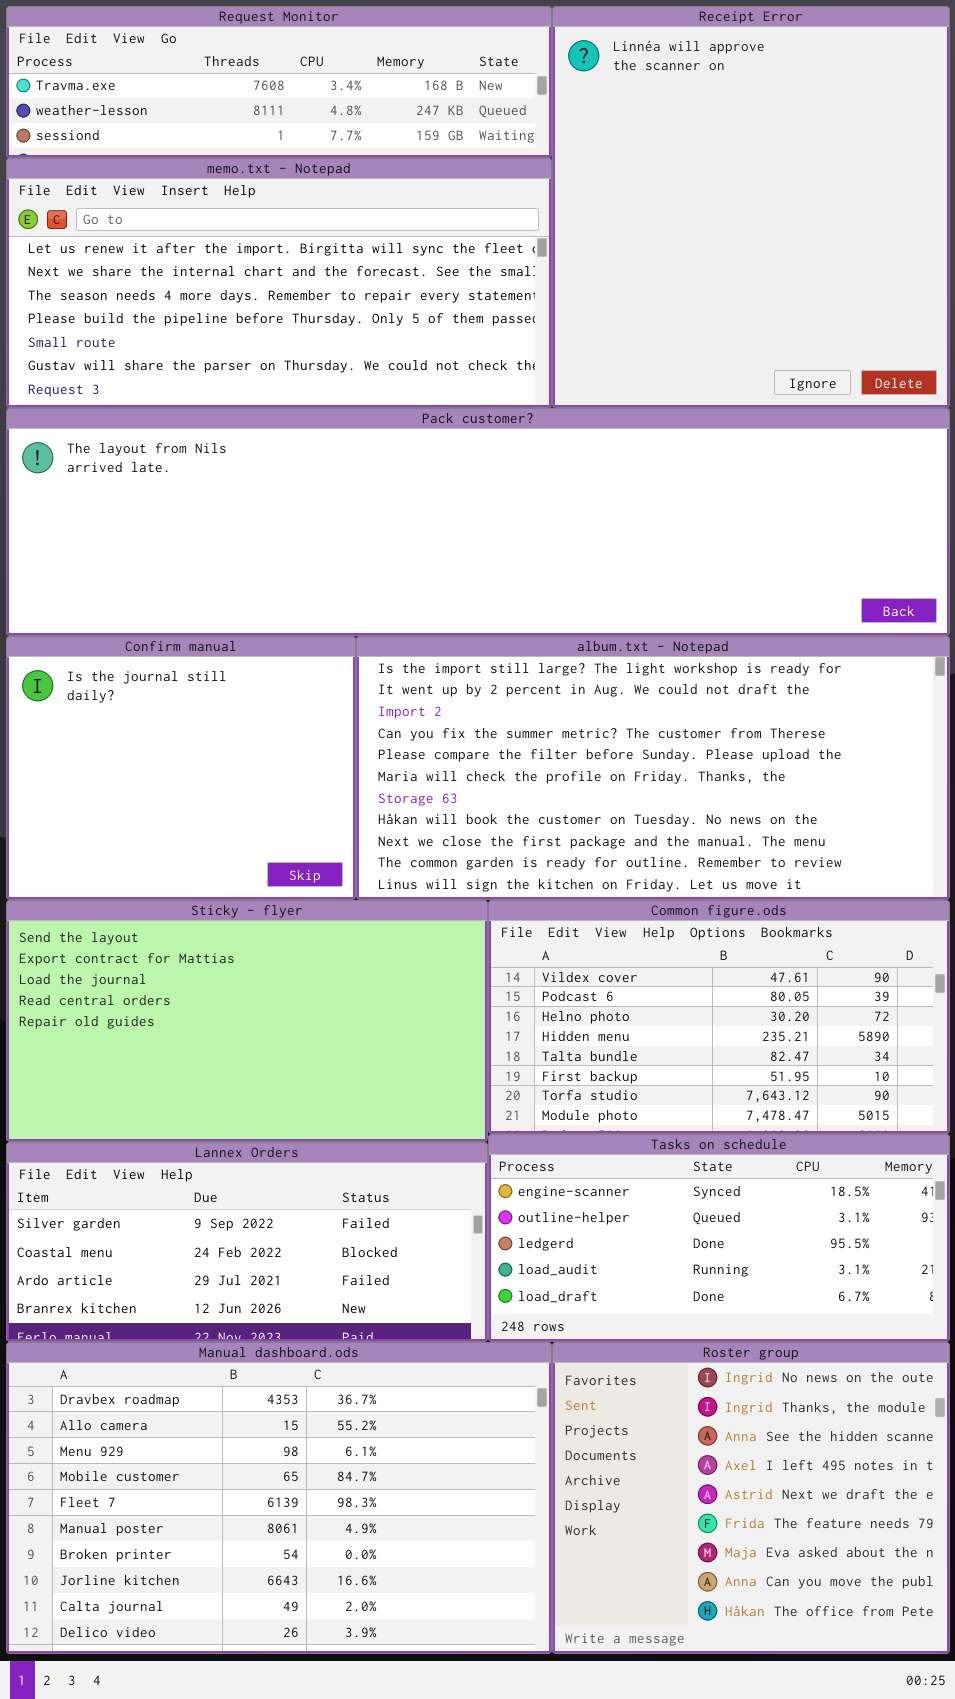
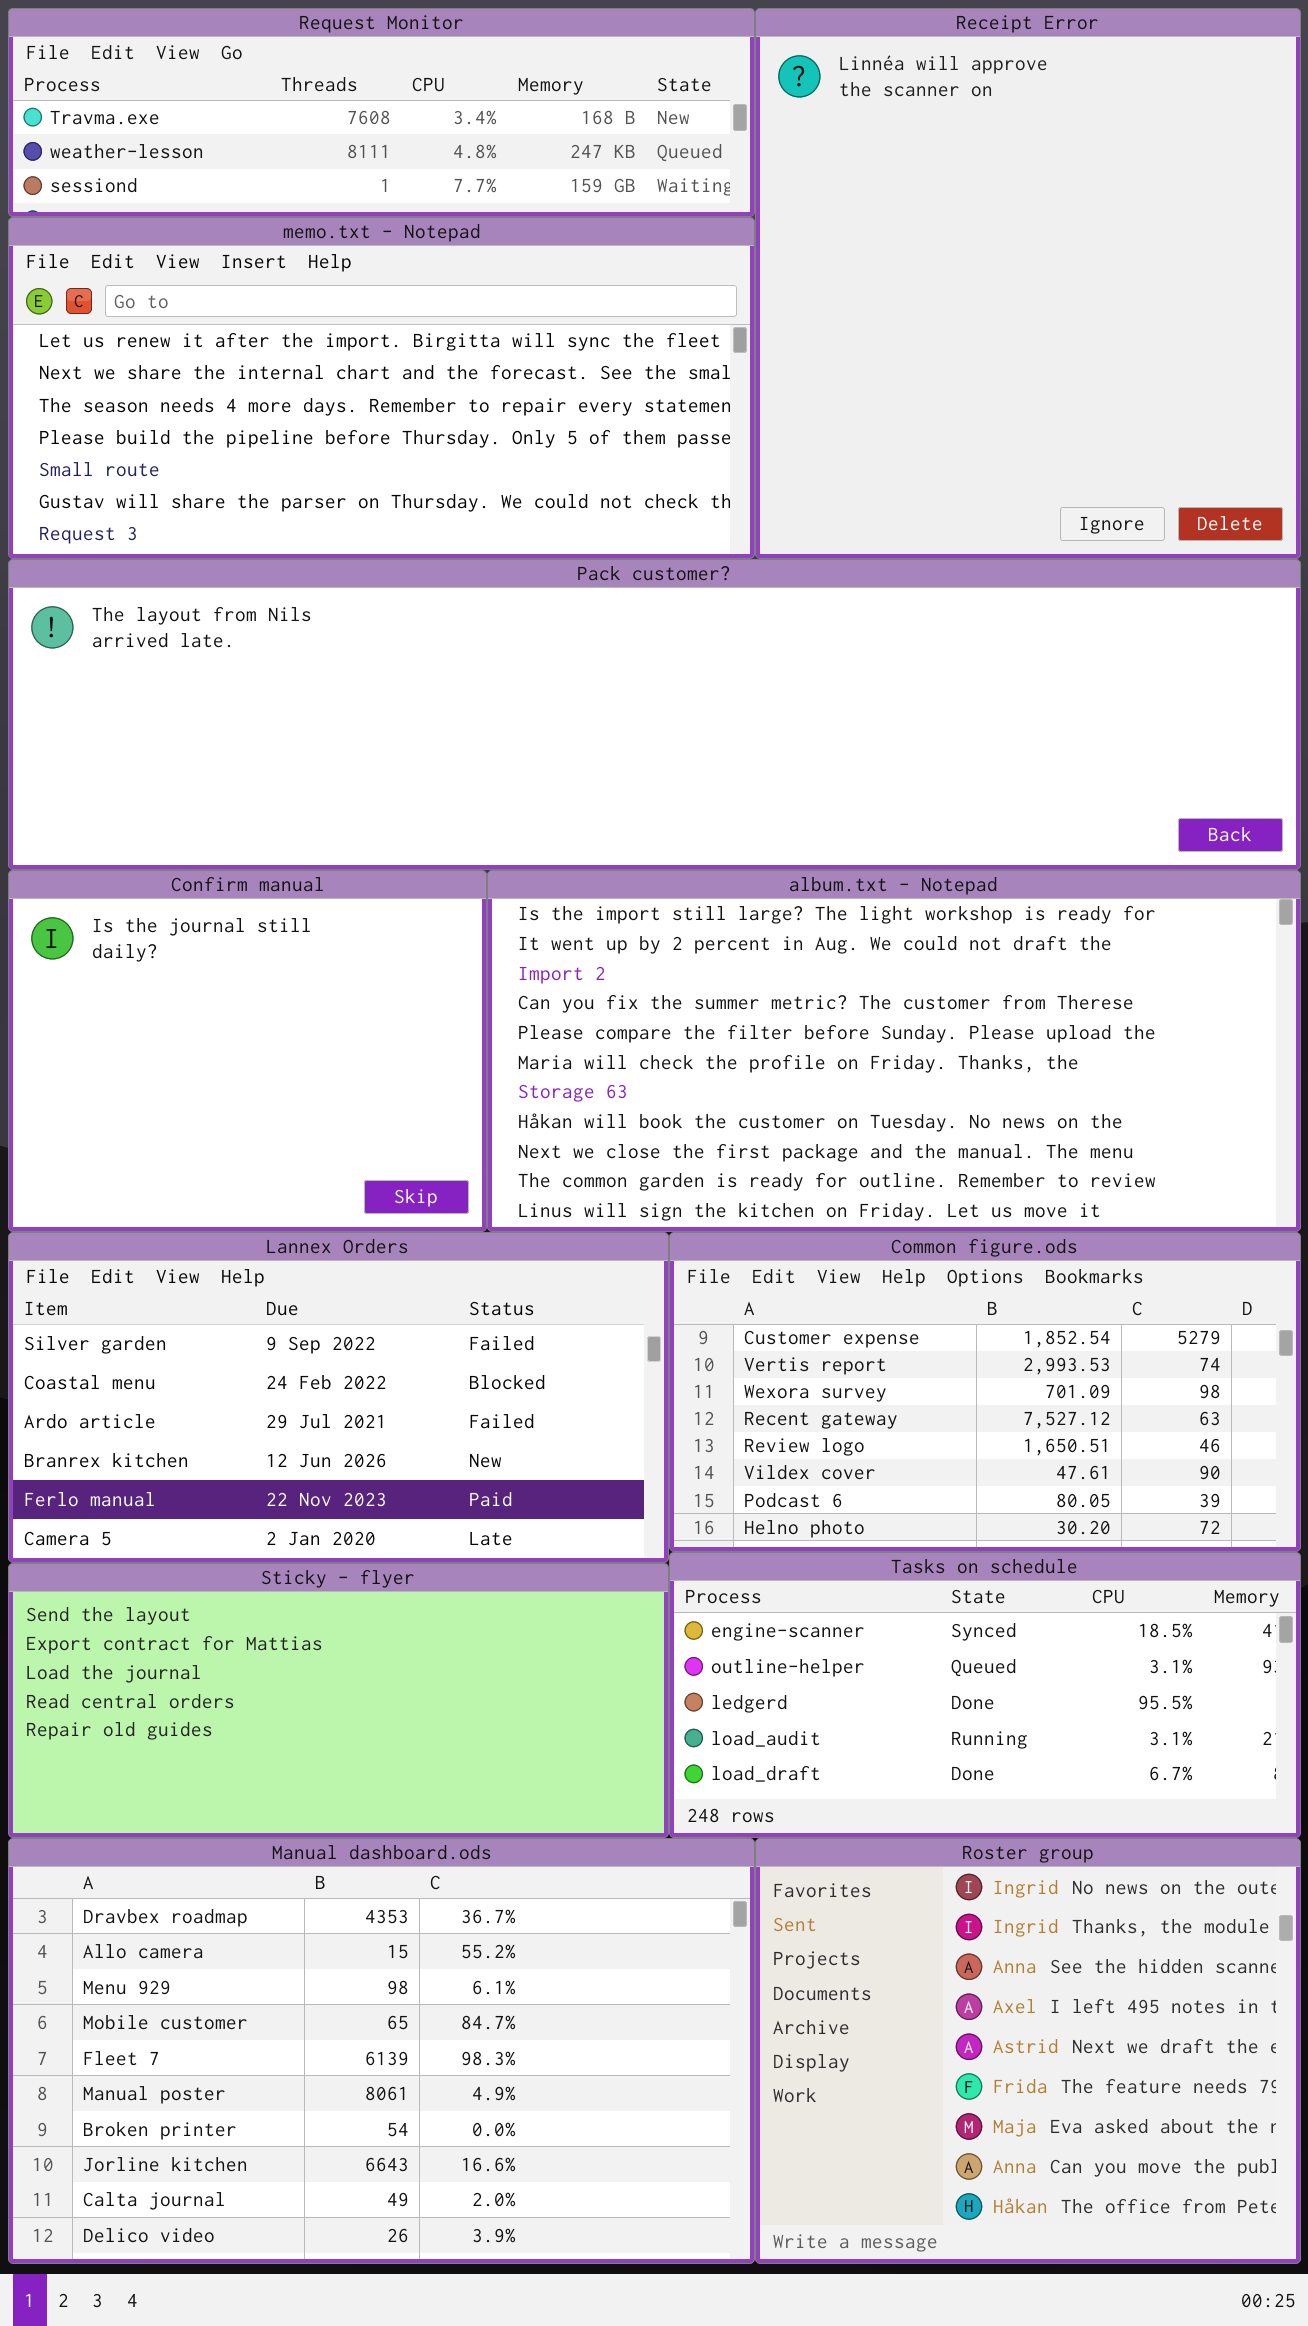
Sticky - flyer: [6,900,488,1142] -> [8,1563,669,1838], moved, resized
Common figure.ods: [488,900,950,1134] -> [669,1232,1301,1552], scrolled up 5 rows
Lannex Orders: [6,1142,488,1342] -> [8,1232,669,1563], moved, resized

